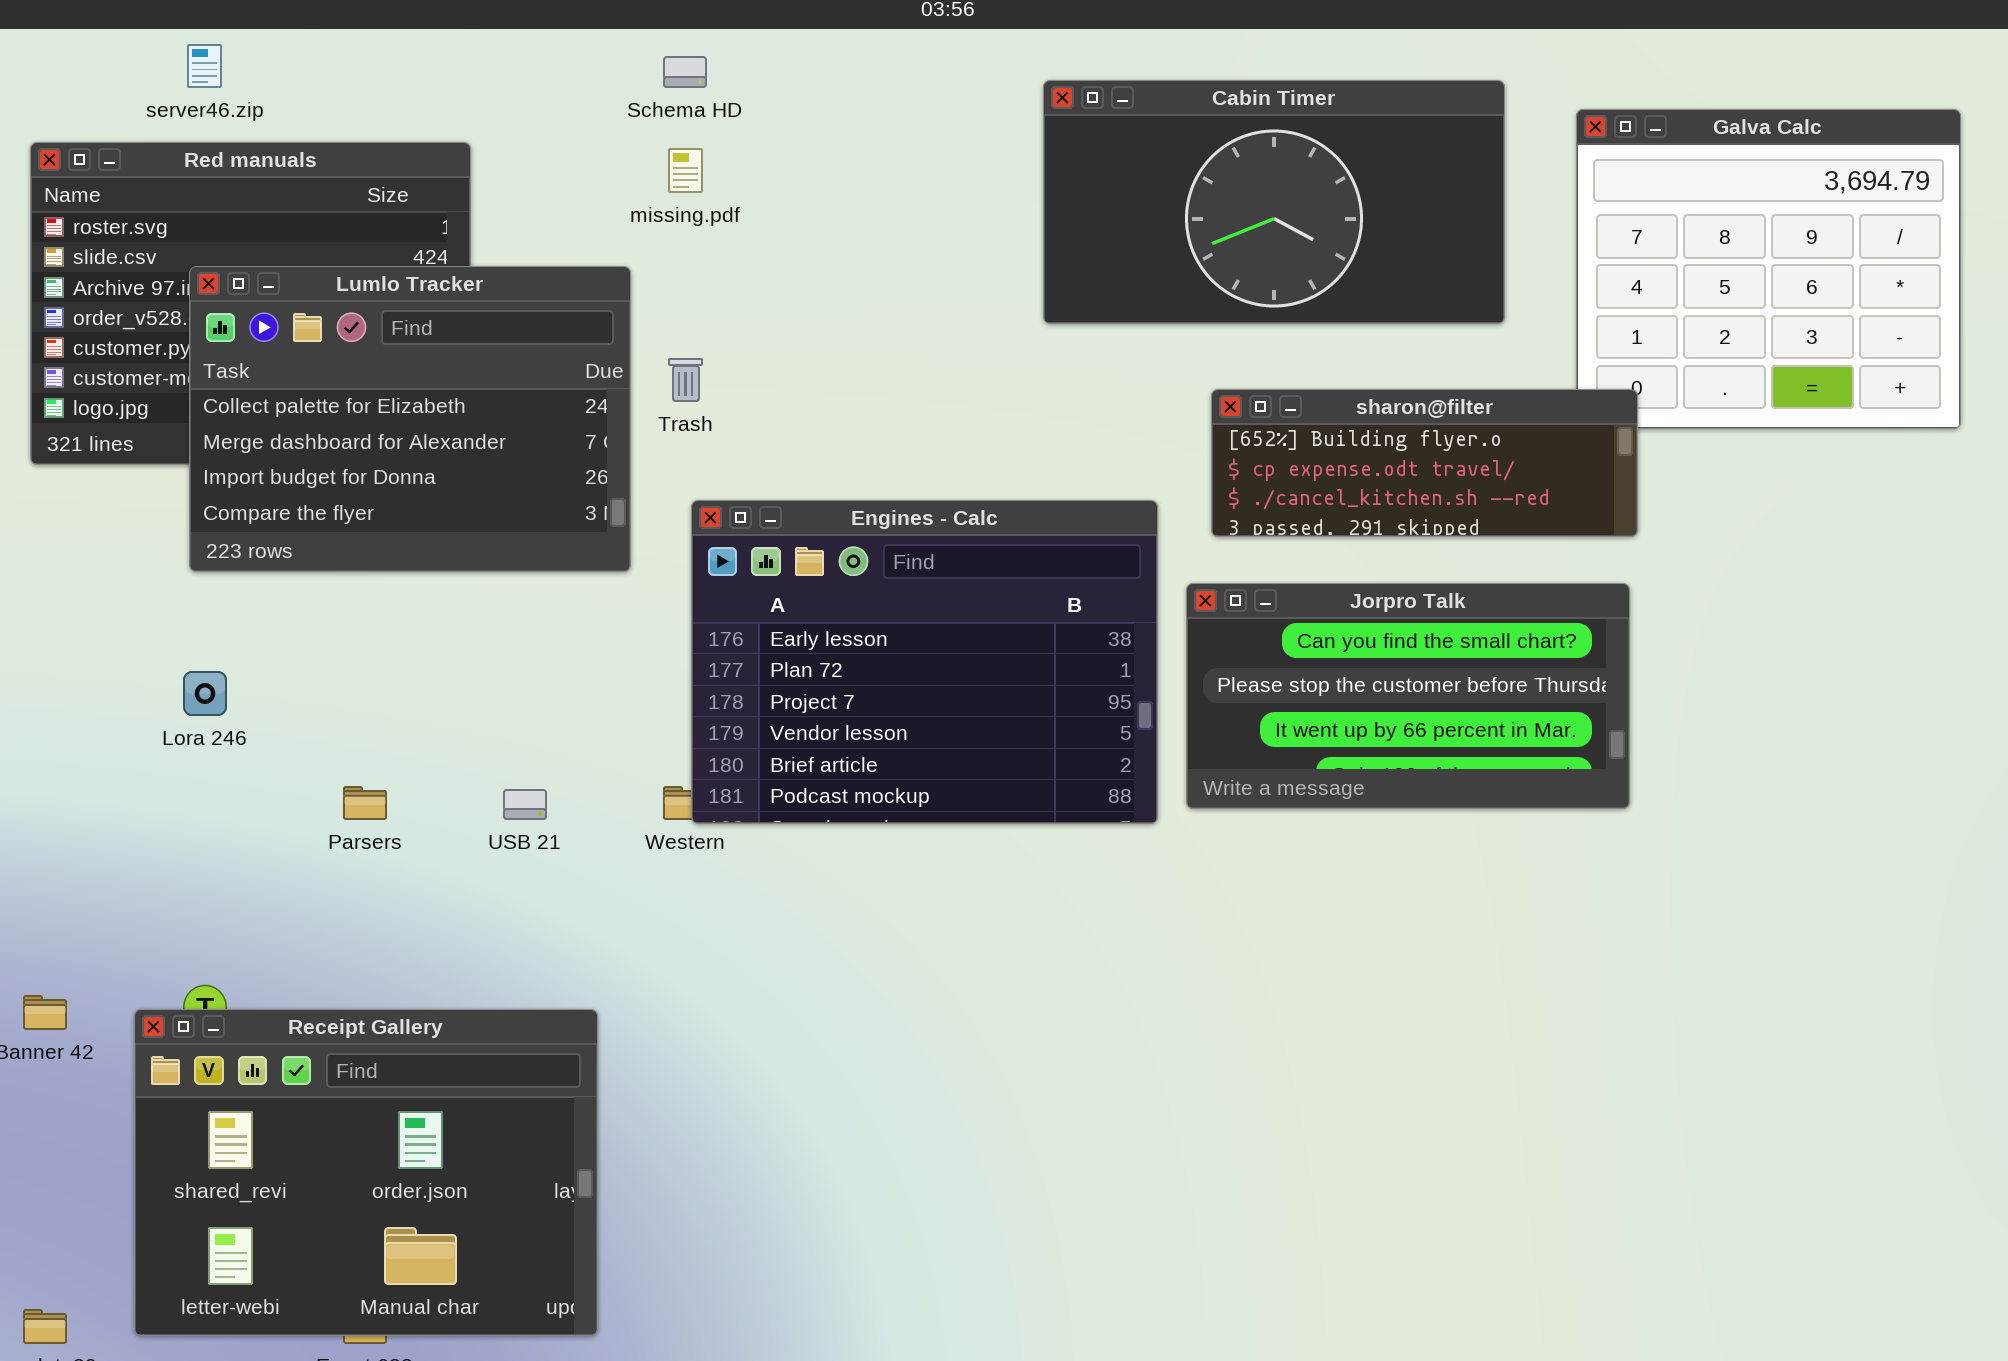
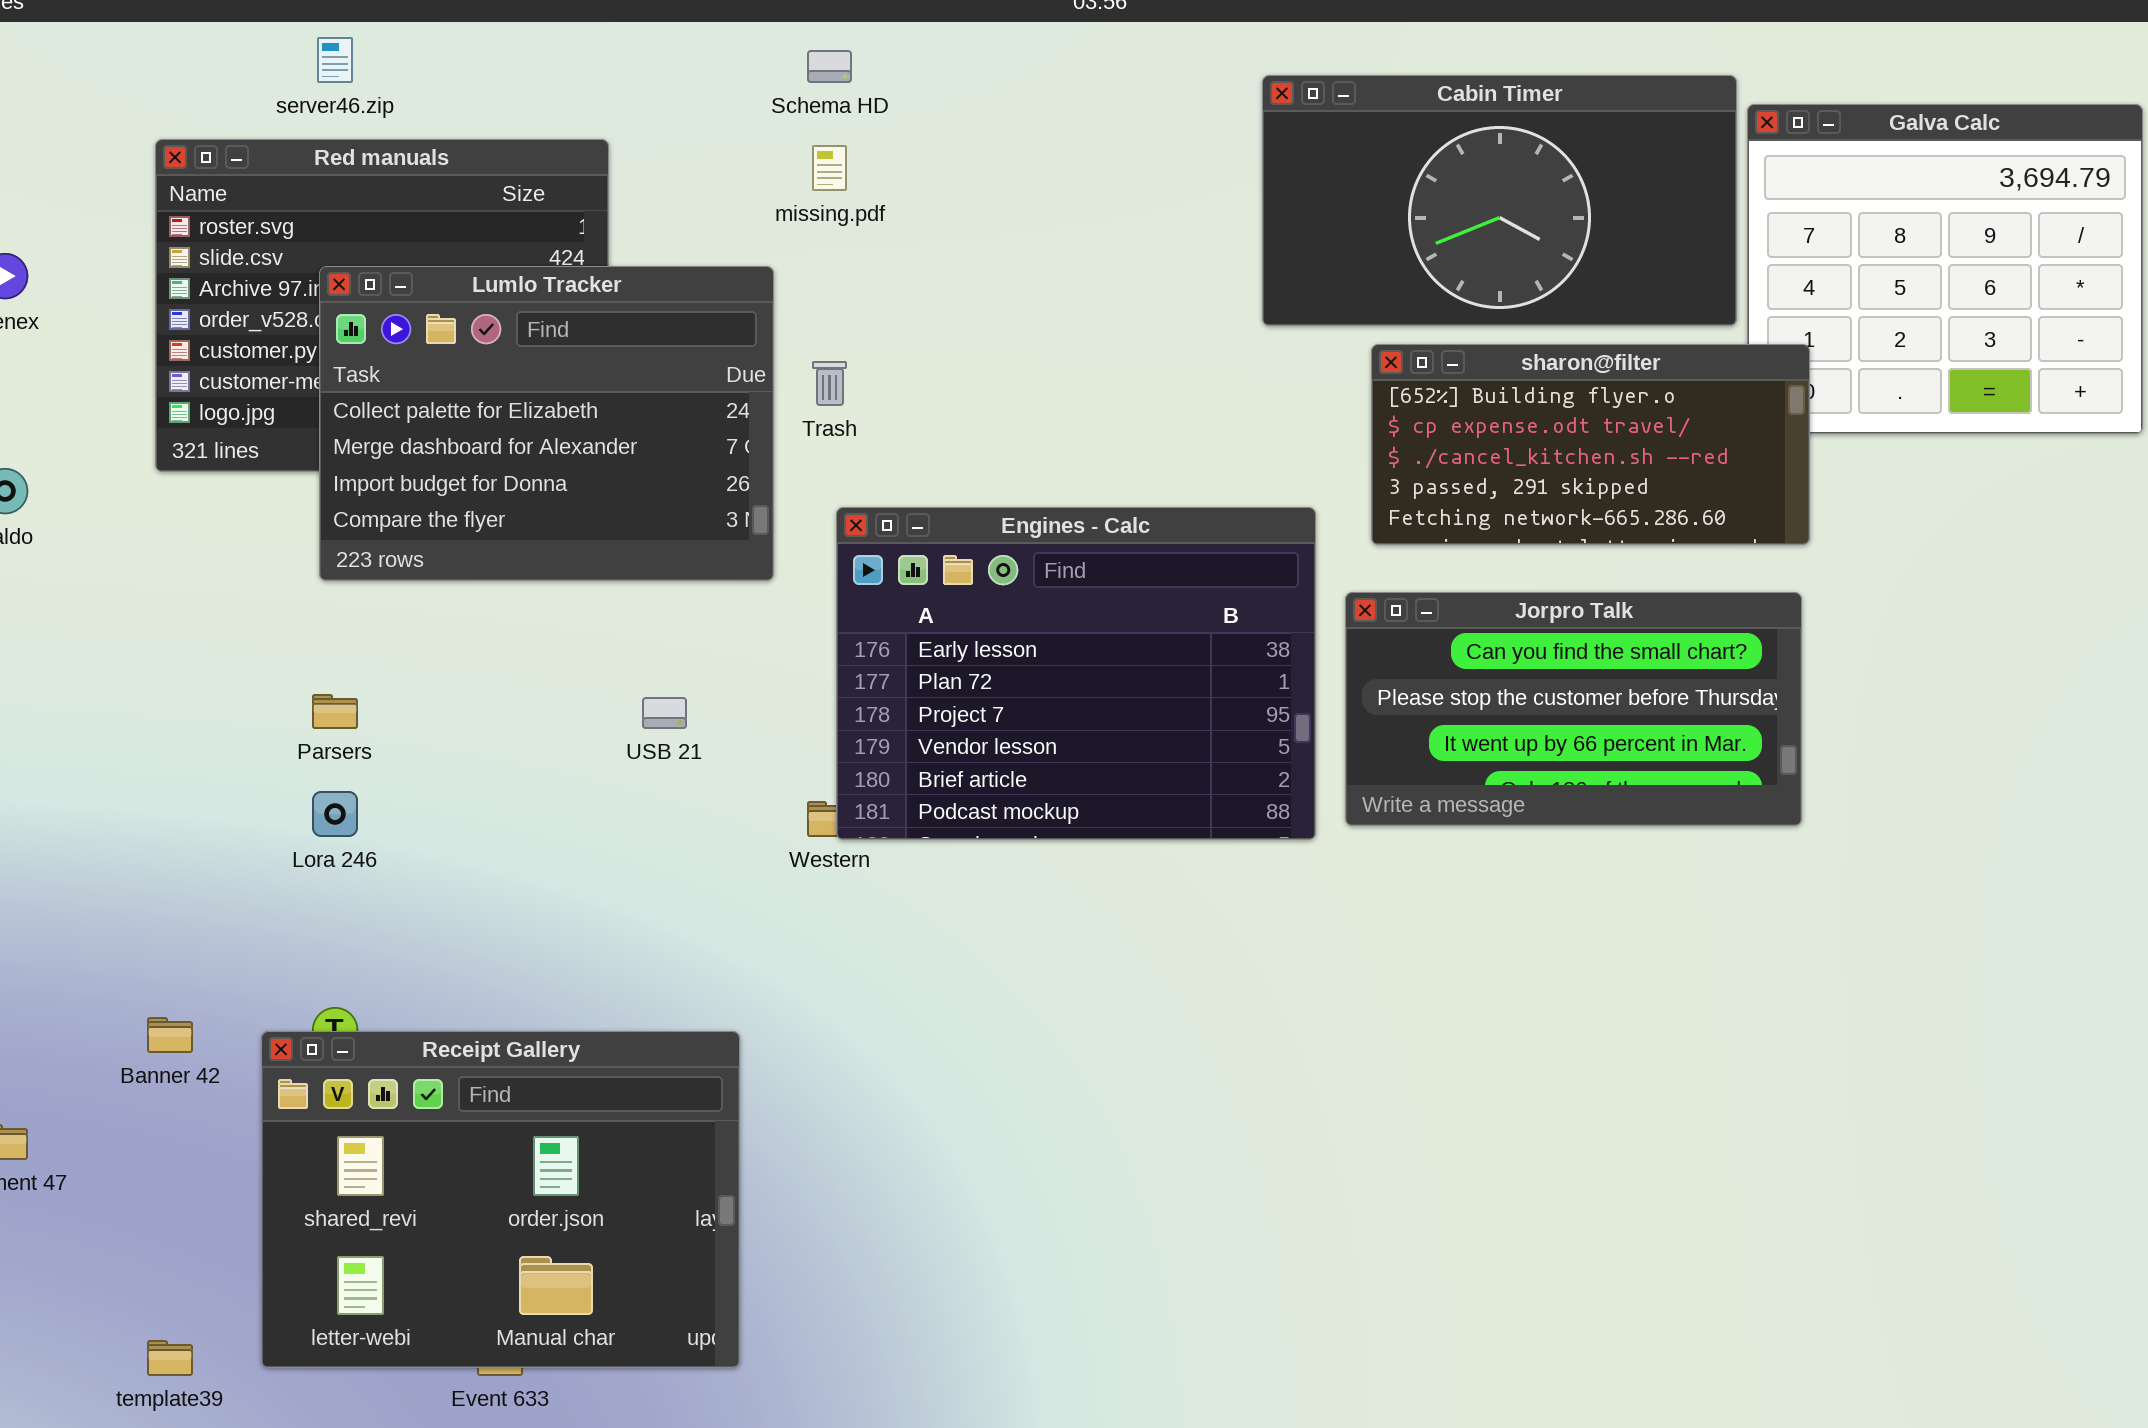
Cabin Timer: [1043,80,1505,324] -> [1262,75,1737,326], moved
sharon@filter: [1211,389,1638,537] -> [1371,344,1810,545], resized
Lora 246: [183,671,227,716] -> [312,791,358,837], moved
Parsers: [343,786,387,820] -> [312,694,358,729], moved
USB 21: [503,789,547,820] -> [642,697,687,729], moved

